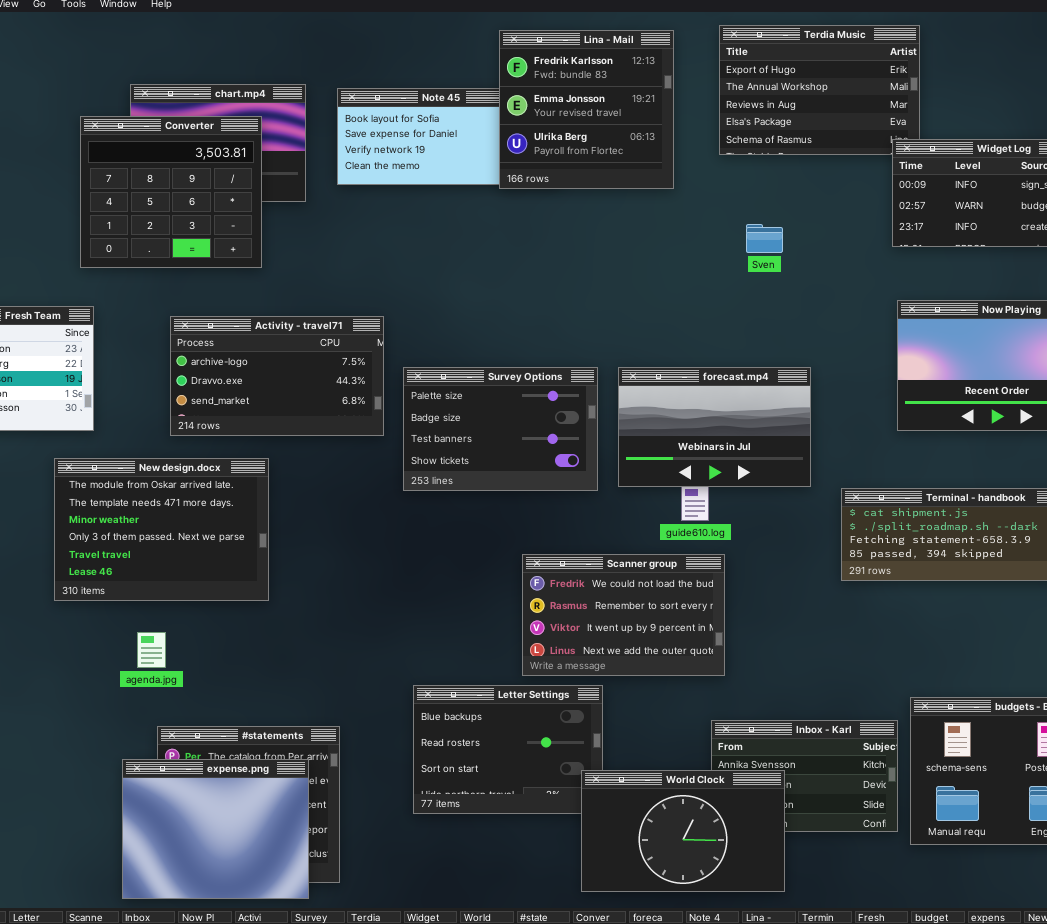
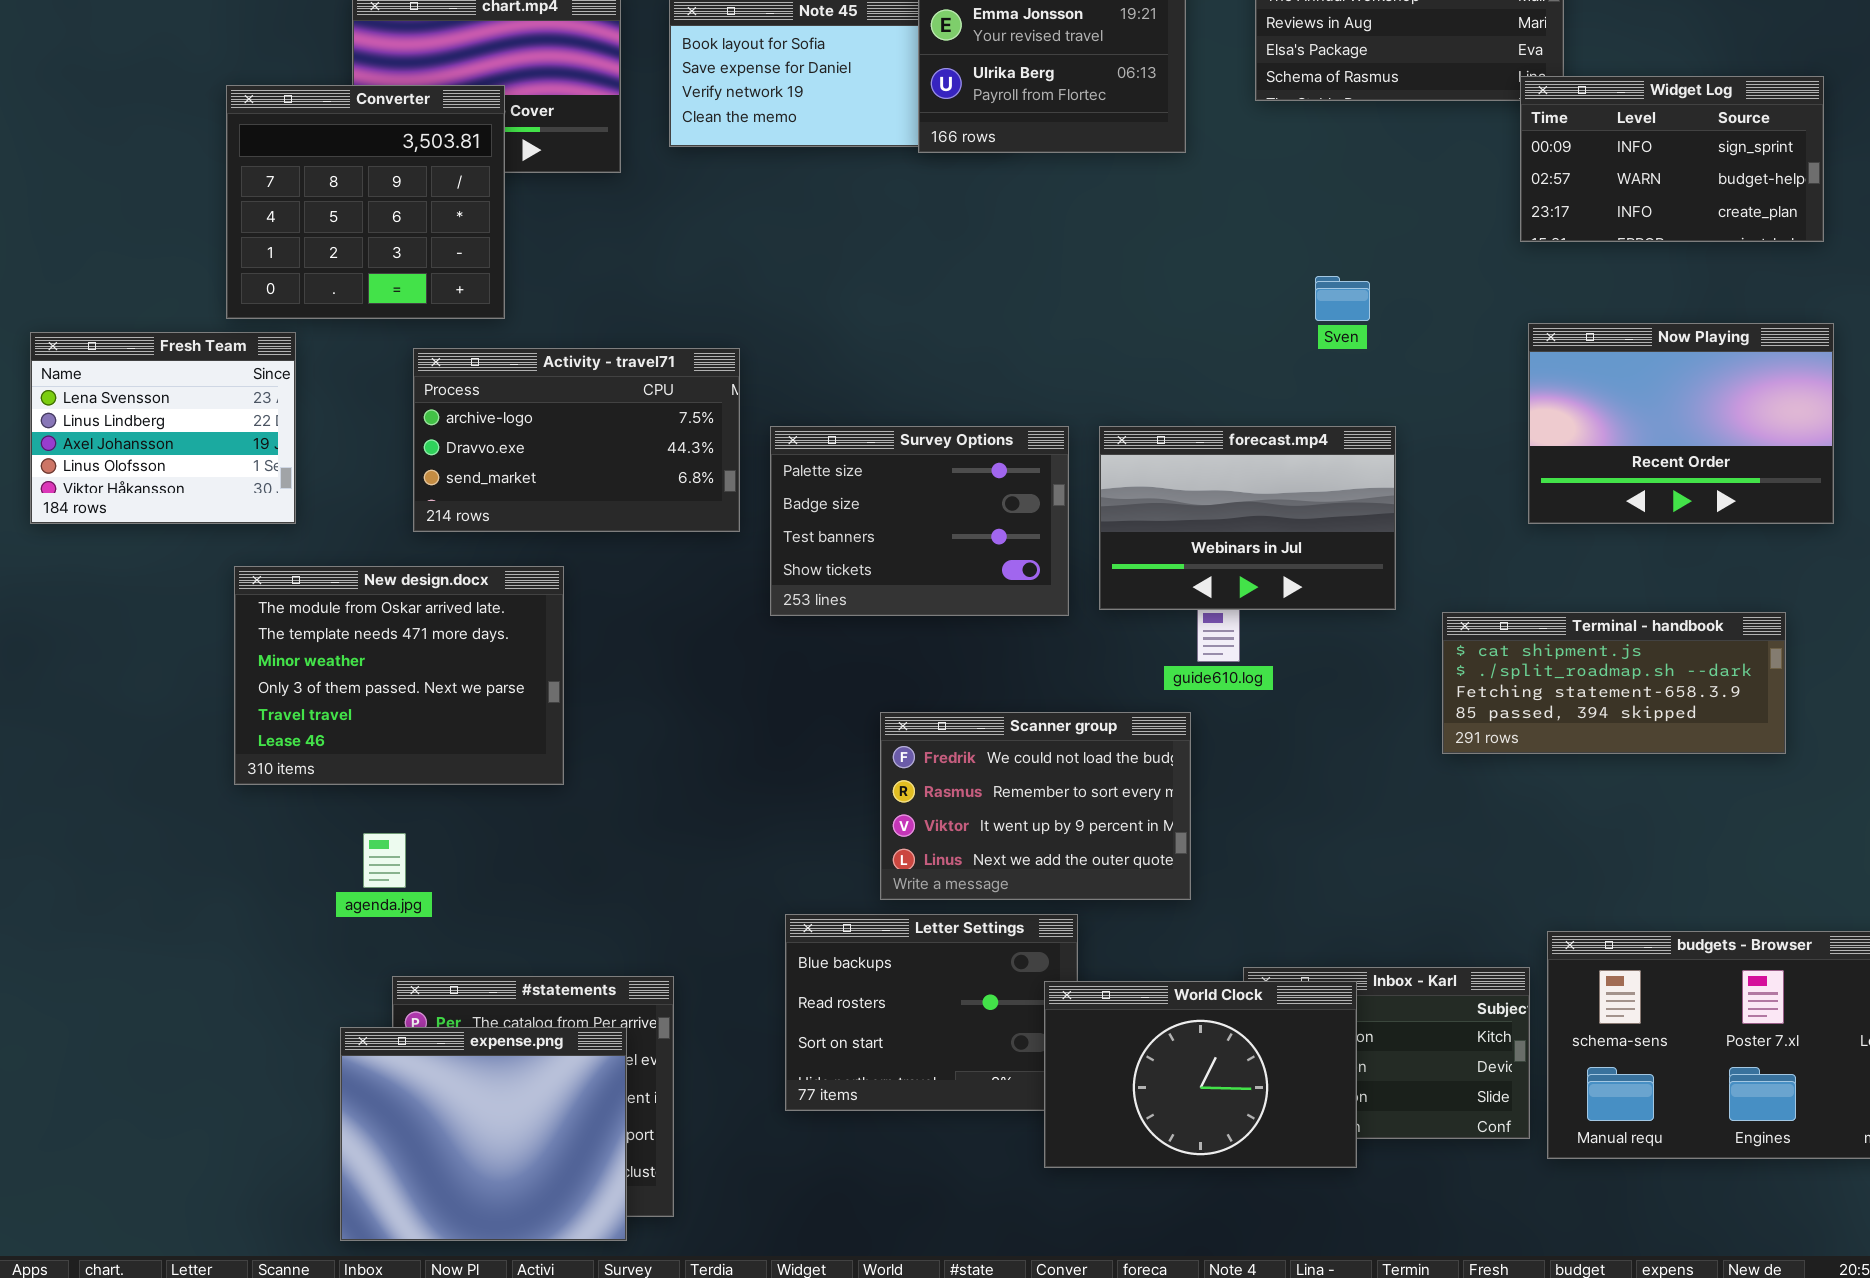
Converter: [80,116,262,268] -> [226,85,505,319], moved
Sven: [746,224,783,253] -> [1315,276,1370,321], moved
Scanner group: [522,554,725,676] -> [880,712,1191,900], moved
World Clock: [581,770,785,892] -> [1044,981,1357,1168], moved

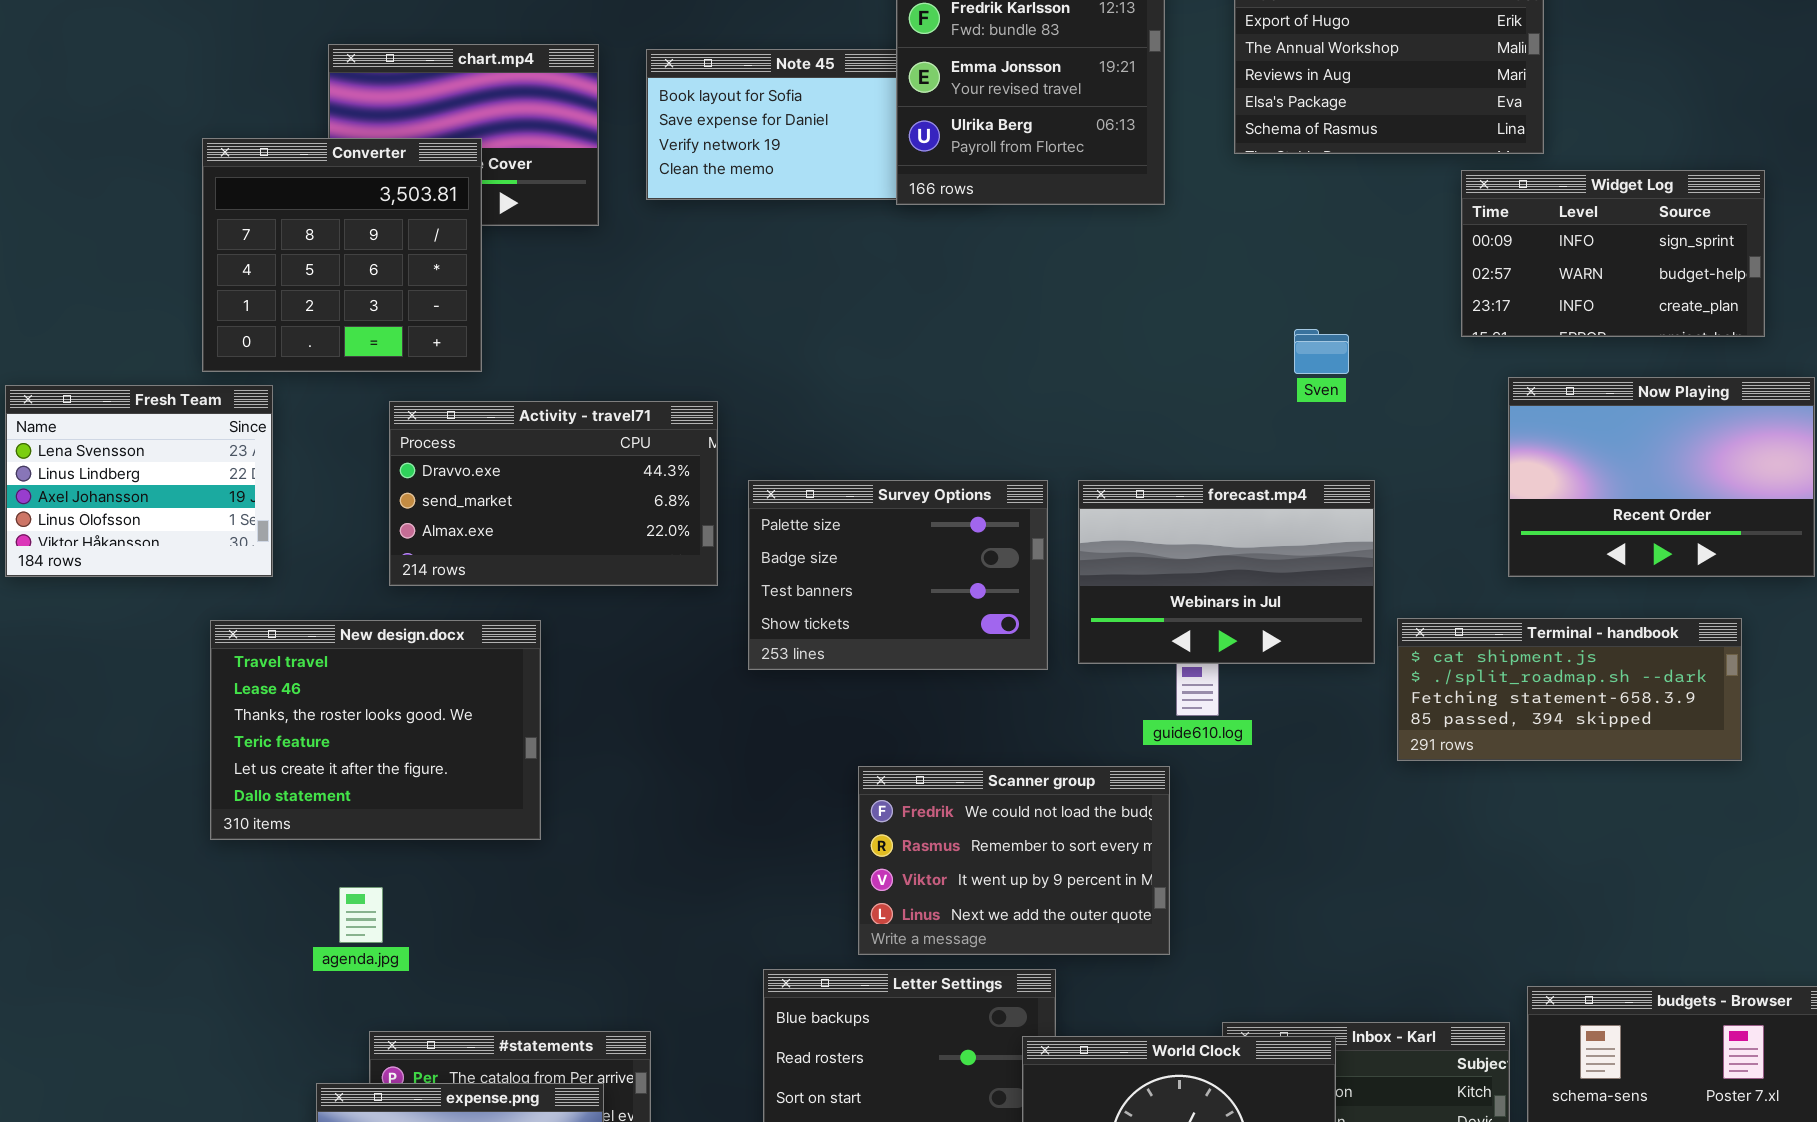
Widget Log: [1520,76,1824,242] -> [1461,170,1765,337], moved
Activity - travel71: [413,348,740,532] -> [389,401,718,586], scrolled down 1 row
New design.docx: [234,566,564,785] -> [210,620,541,840], scrolled down 4 rows
Terminal - handbook: [1442,612,1786,754] -> [1397,618,1742,761], moved

